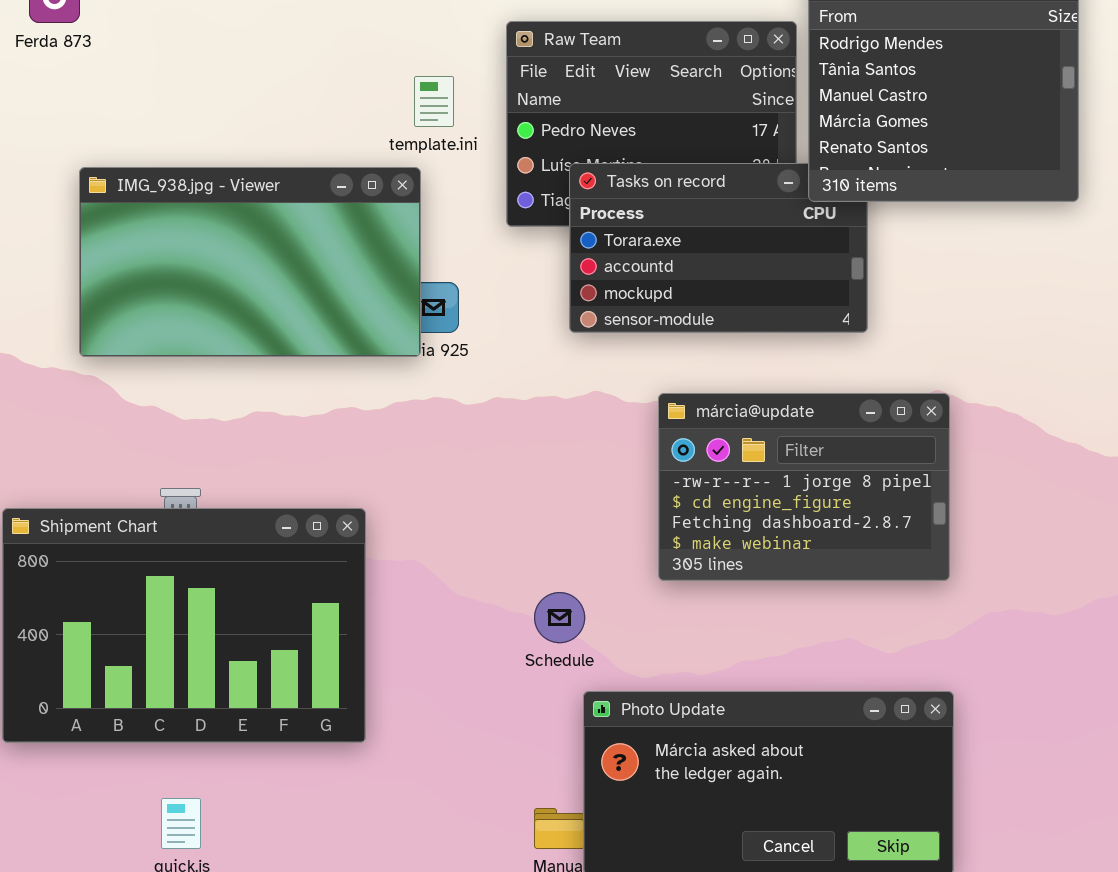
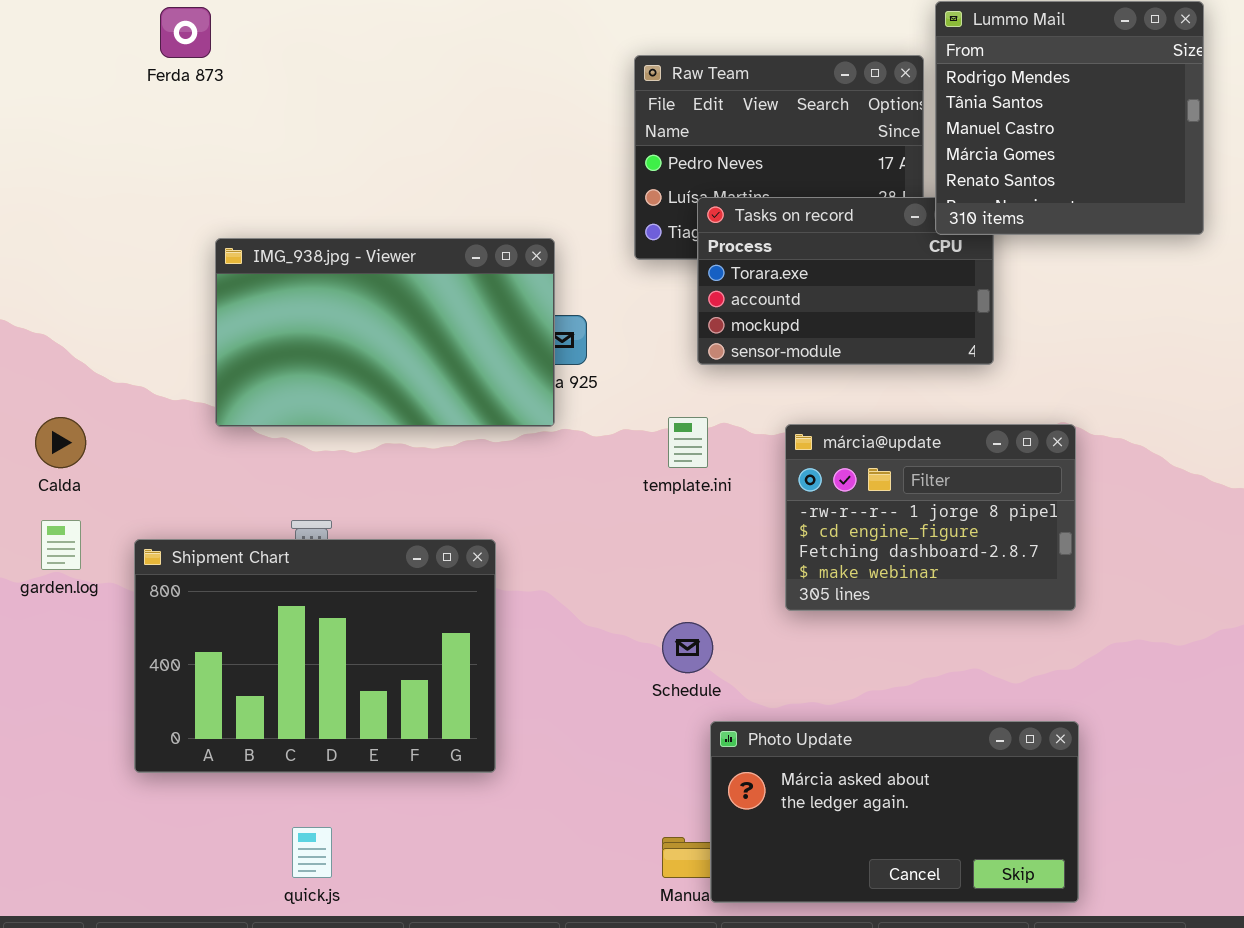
template.ini: [414,76,454,127] -> [668,417,708,468], moved
IMG_938.jpg - Viewer: [79,167,421,357] -> [215,238,555,427], moved

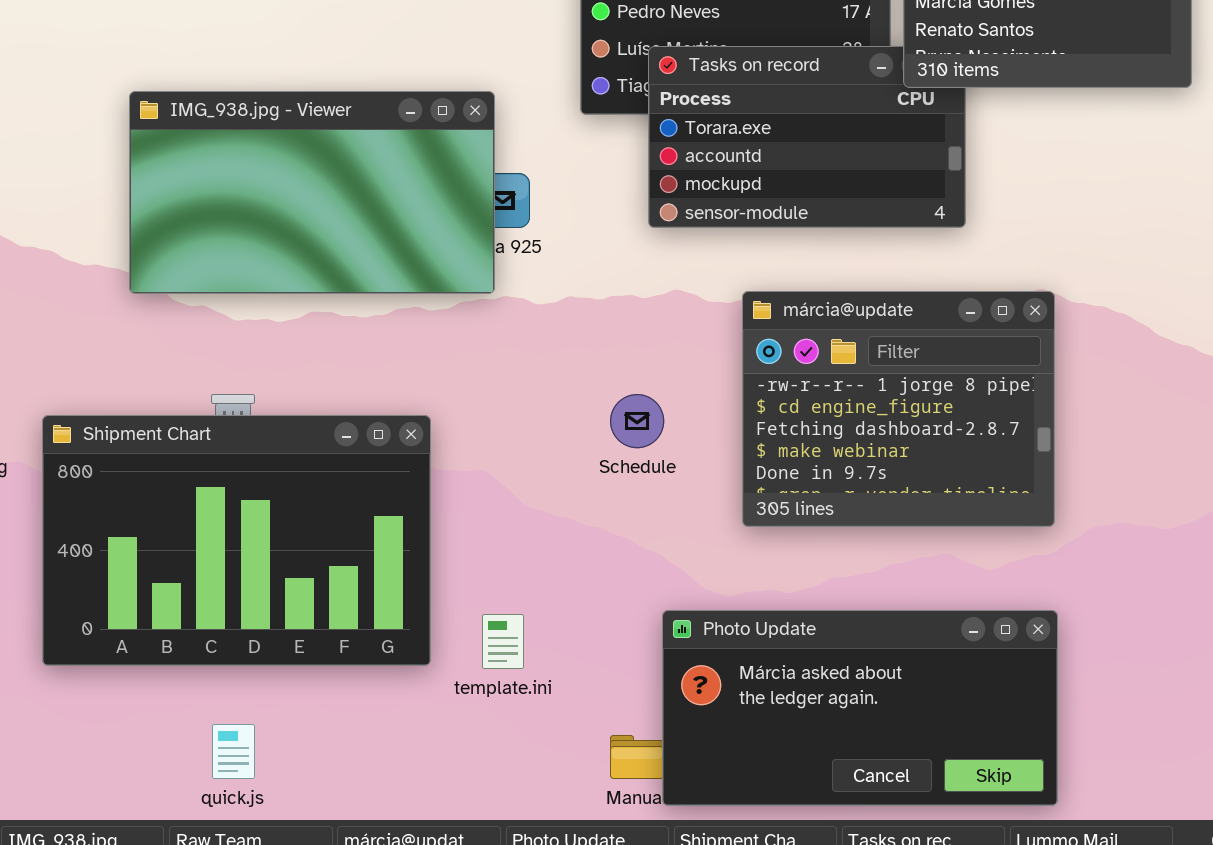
template.ini: [668,417,708,468] -> [482,614,524,669], moved
márcia@update: [785,424,1076,611] -> [742,291,1055,527], resized
Schedule: [662,622,713,673] -> [610,394,664,448], moved

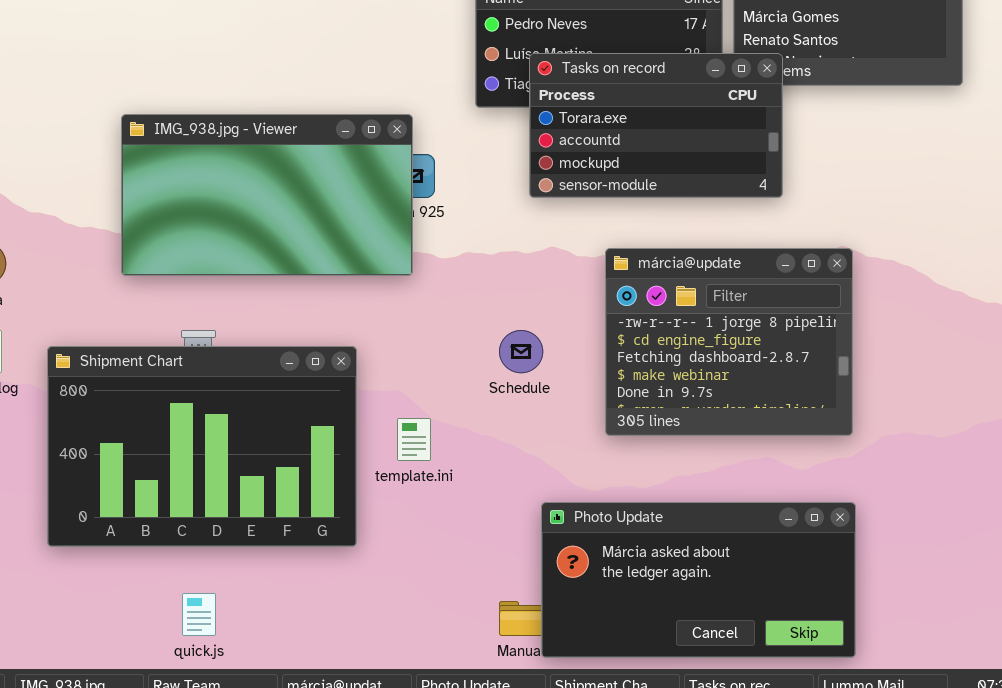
Tasks on record: [648,46,966,228] -> [529,53,783,198], raised
IMG_938.jpg - Viewer: [129,91,495,294] -> [121,114,413,276], moved
template.ini: [482,614,524,669] -> [397,418,431,461], moved

